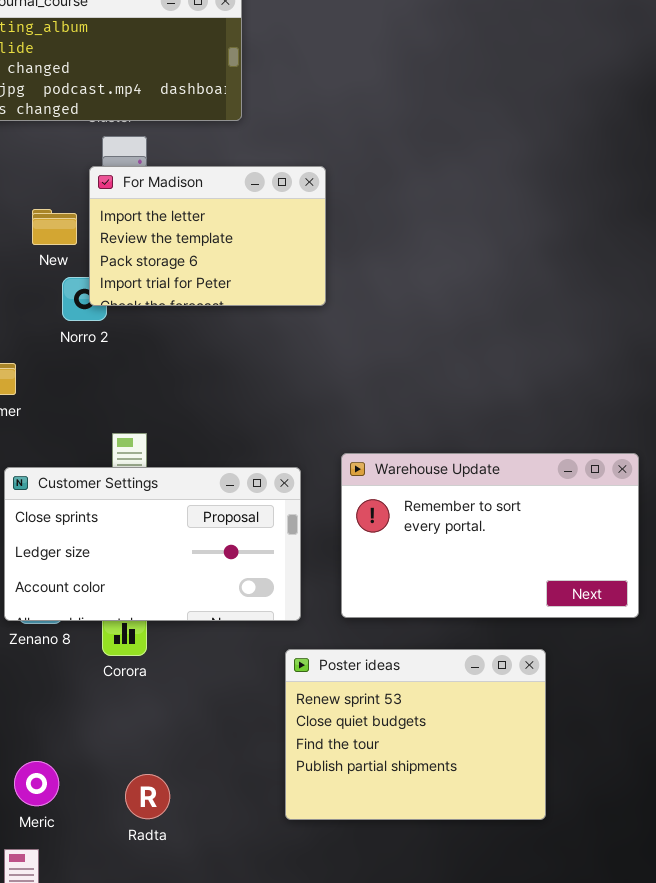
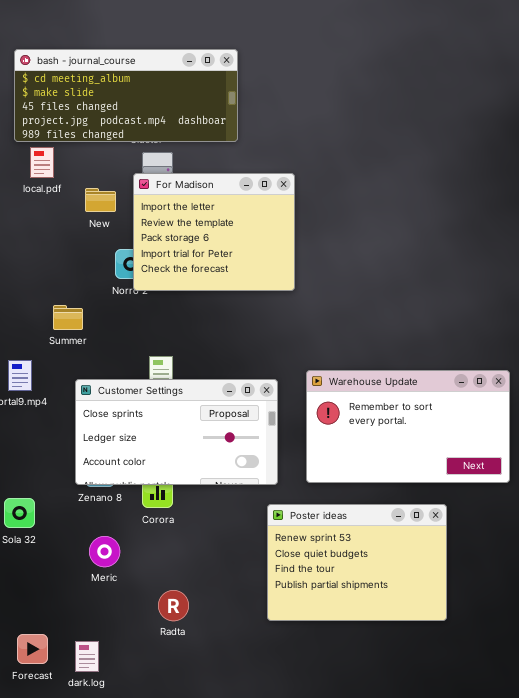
For Madison: [89,166,326,306] -> [133,173,295,291], resized
New: [32,209,77,245] -> [85,188,116,212], moved
Meric: [14,761,59,806] -> [89,536,120,567], moved

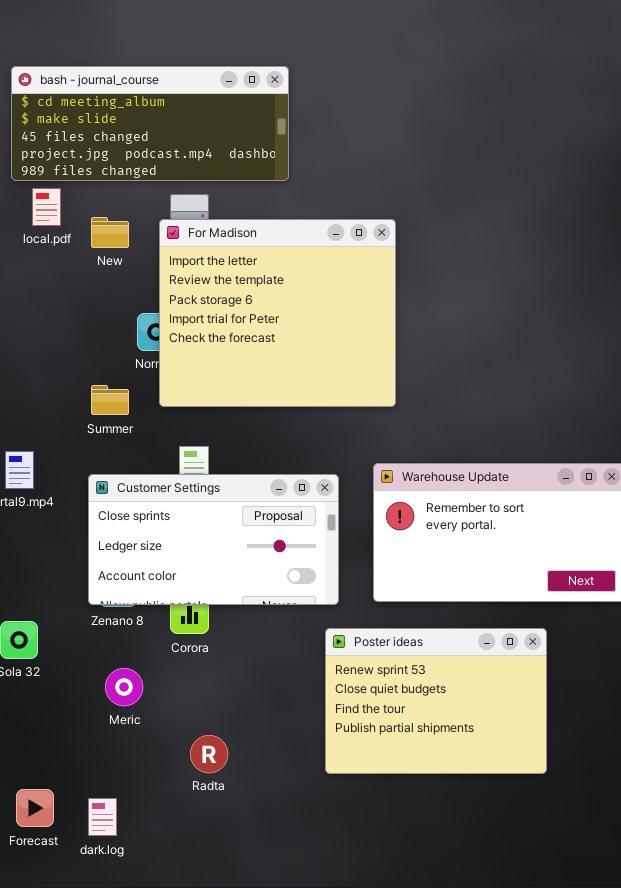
For Madison: [133,173,295,291] -> [159,219,396,407], resized
New: [85,188,116,212] -> [91,217,129,248], moved
Summer: [53,305,83,330] -> [91,385,129,415], moved

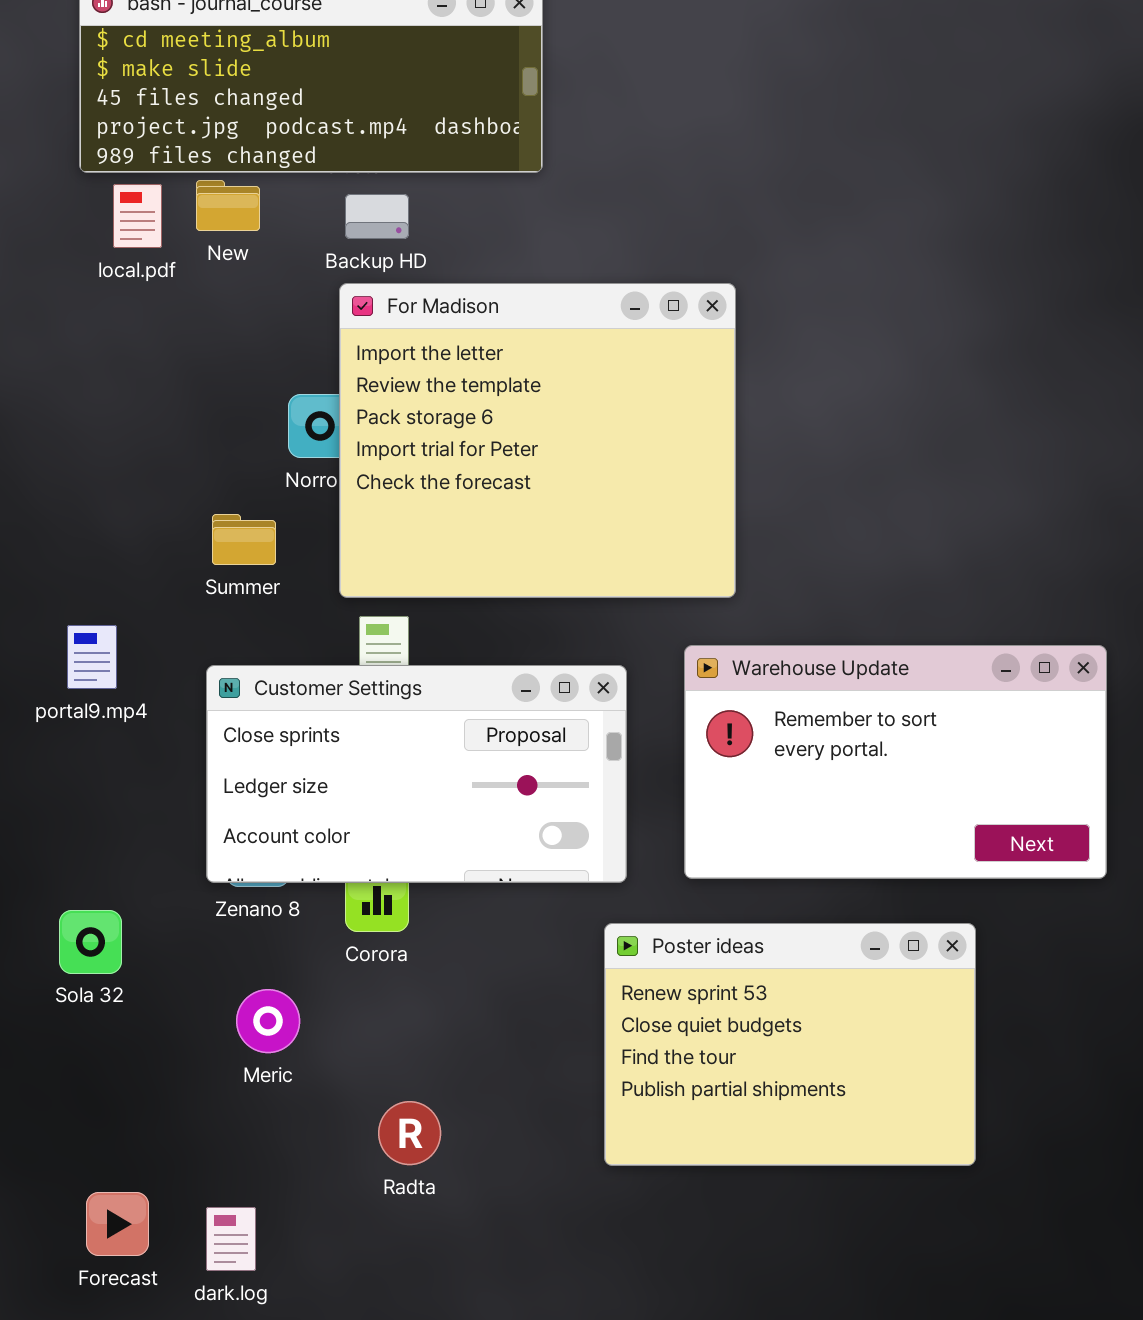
New: [91,217,129,248] -> [196,180,260,231], moved
For Madison: [159,219,396,407] -> [339,283,736,598], moved

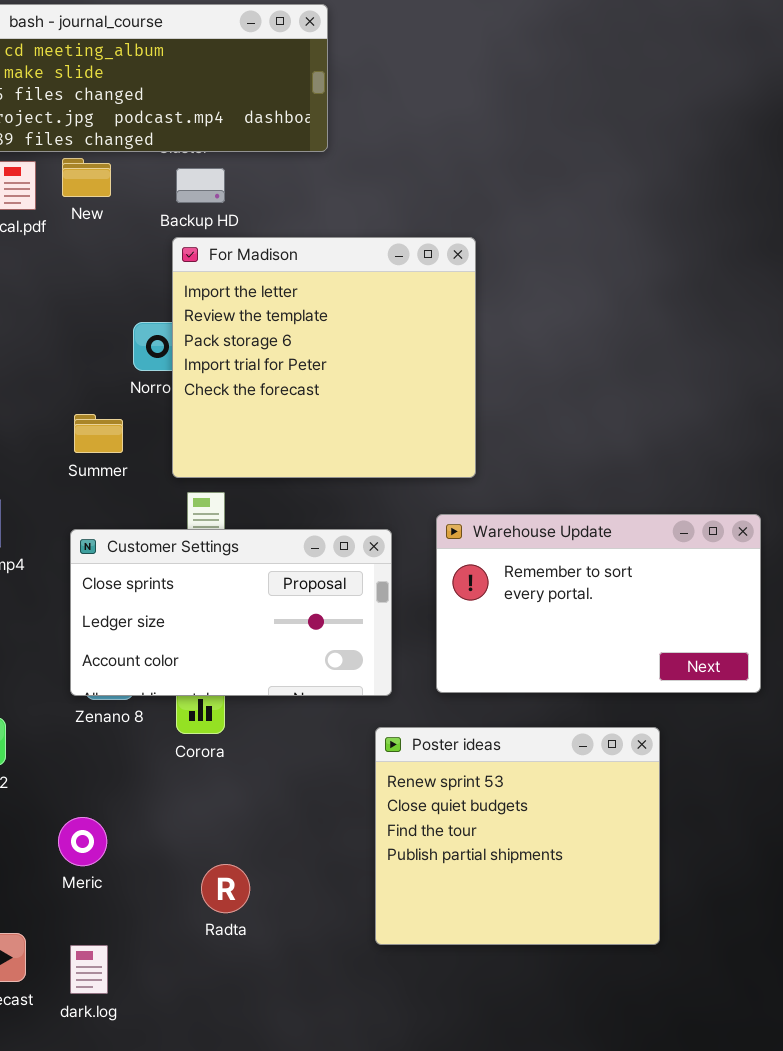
Poster ideas: [604,923,976,1166] -> [375,727,660,945], resized
Meric: [236,989,300,1053] -> [58,817,107,866], moved

